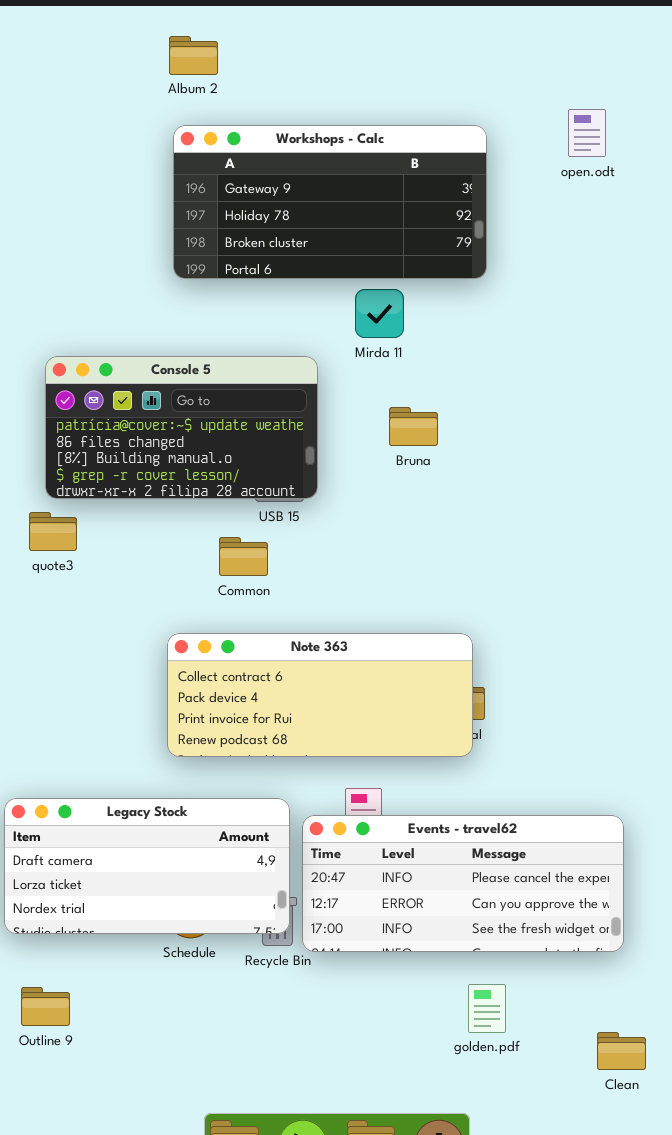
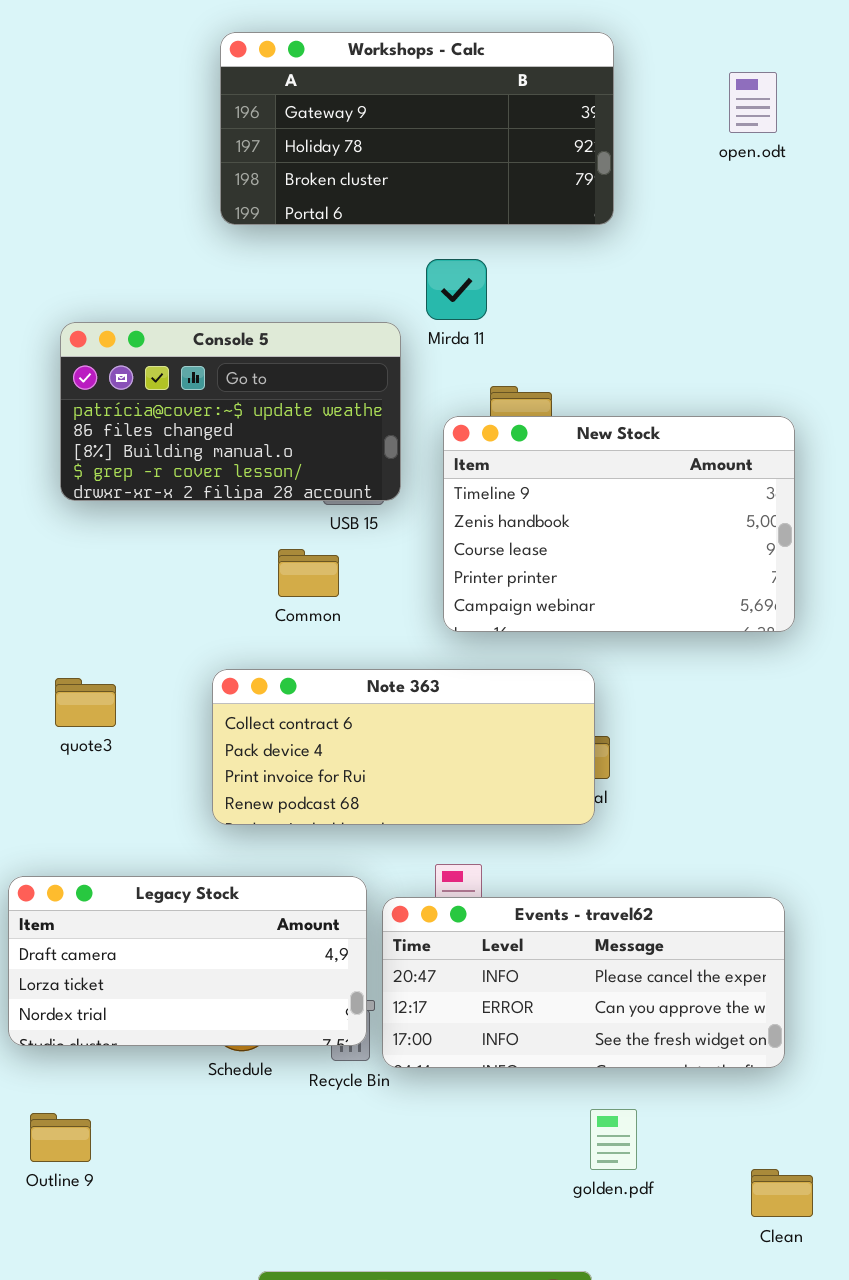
open.odt: [568,109,606,157] -> [729,72,777,133], moved
Mirda 11: [355,289,404,338] -> [426,259,487,320], moved
New Stock: none -> [443,416,795,632], opened
quote3: [29,512,77,551] -> [55,678,116,727], moved

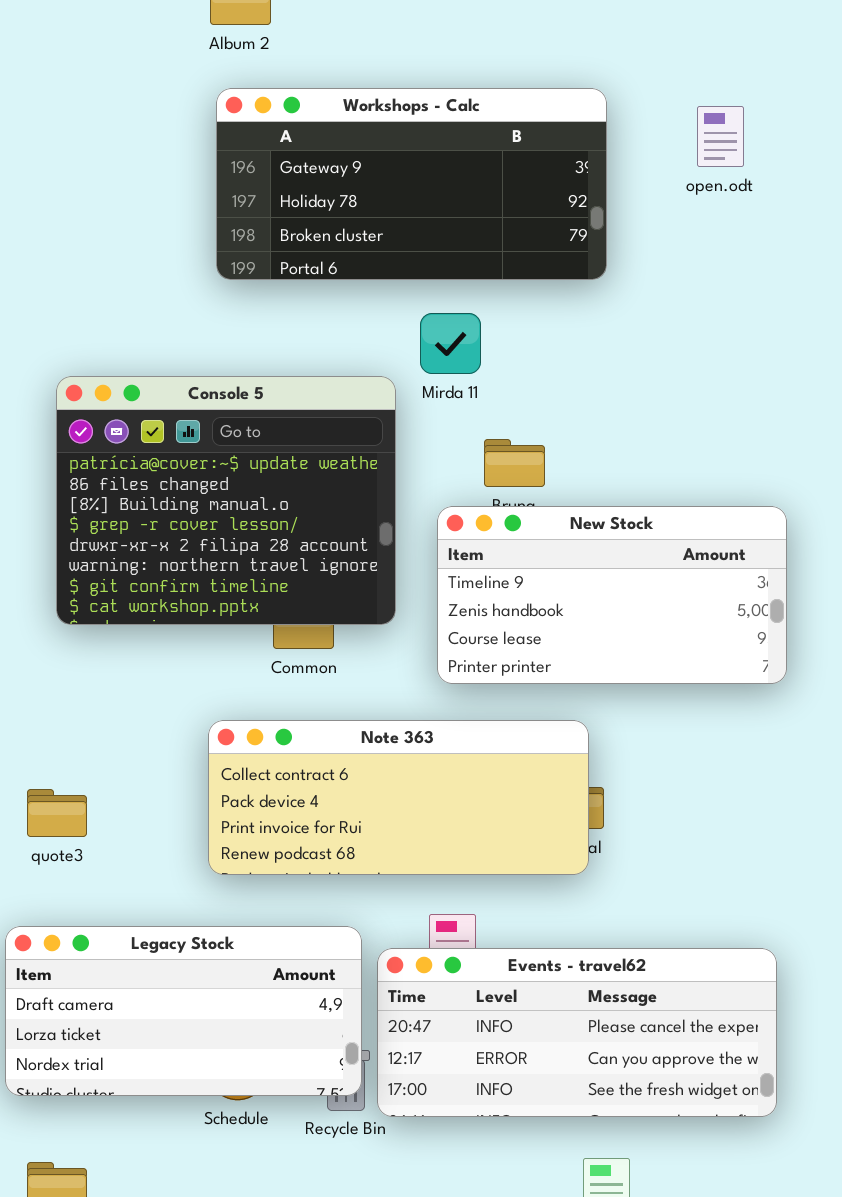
open.odt: [729,72,777,133] -> [697,106,744,167], moved
Console 5: [60,322,401,501] -> [56,376,396,625], resized
New Stock: [443,416,795,632] -> [437,506,787,684], resized
quote3: [55,678,116,727] -> [27,789,87,837], moved

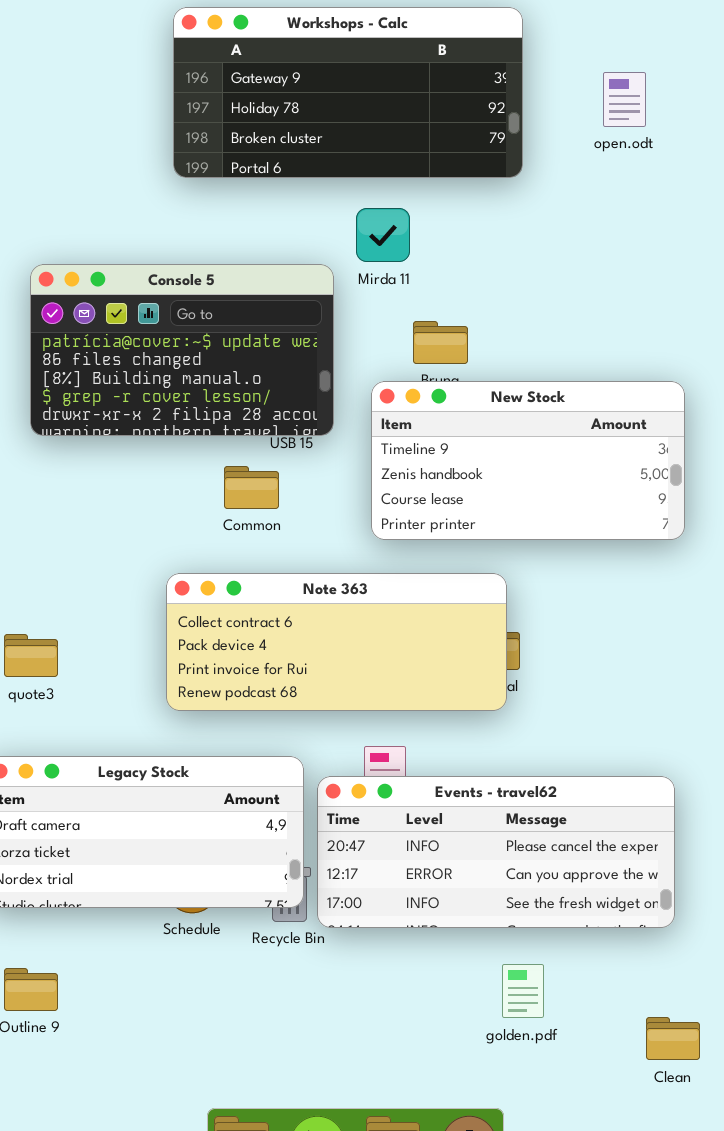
open.odt: [697,106,744,167] -> [603,72,646,127], moved
Console 5: [56,376,396,625] -> [30,264,334,436], resized

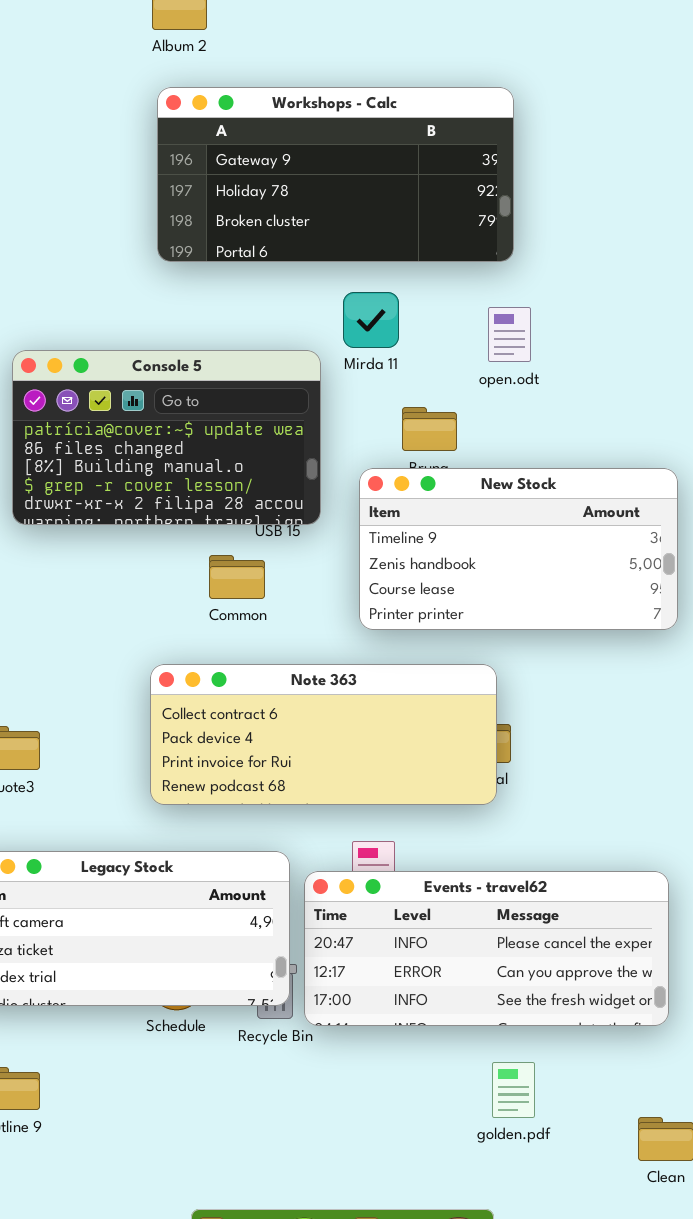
open.odt: [603,72,646,127] -> [488,307,531,362], moved

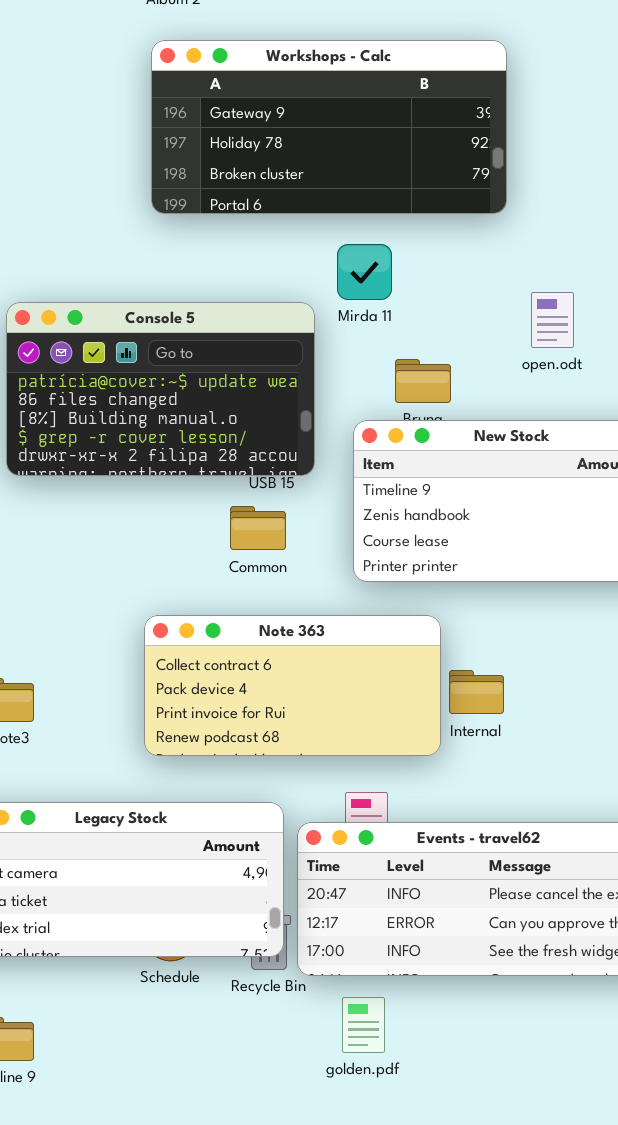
open.odt: [488,307,531,362] -> [531,292,574,348], moved
Common: [209,555,265,599] -> [230,506,286,550], moved
Note 363: [150,664,497,805] -> [144,615,441,756], resized
golden.pdf: [492,1062,535,1118] -> [342,997,385,1053], moved

